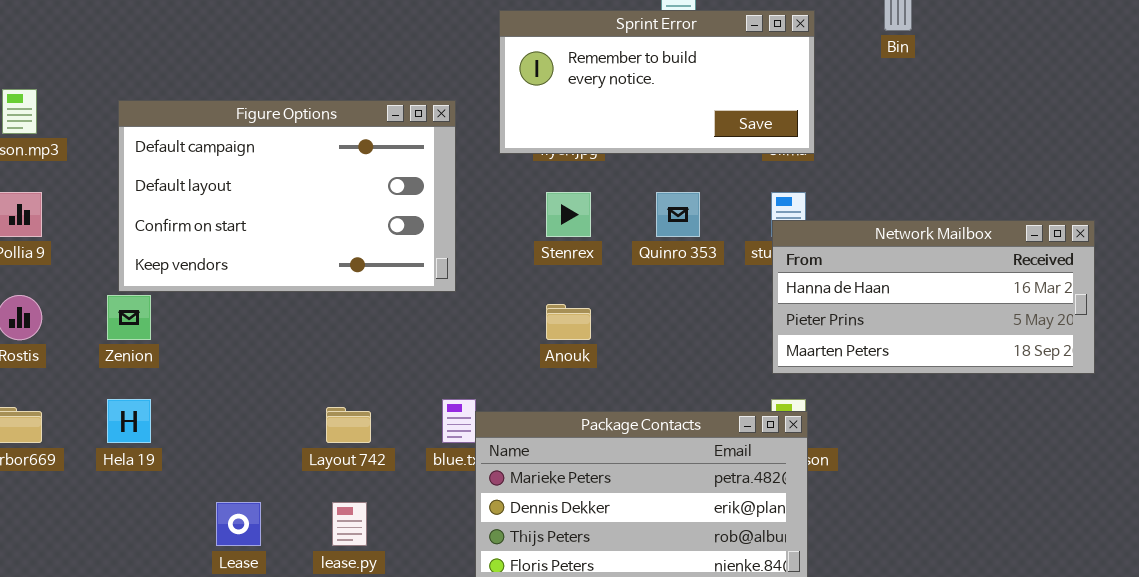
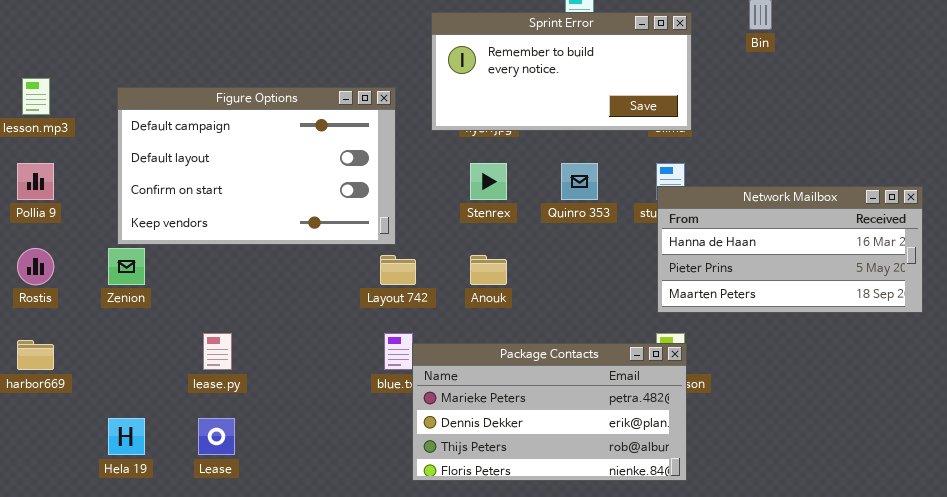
Hela 19: [107,399,151,443] -> [108,418,145,455], moved
Layout 742: [326,407,371,443] -> [380,255,416,285], moved
lease.py: [332,502,367,546] -> [203,333,232,370], moved

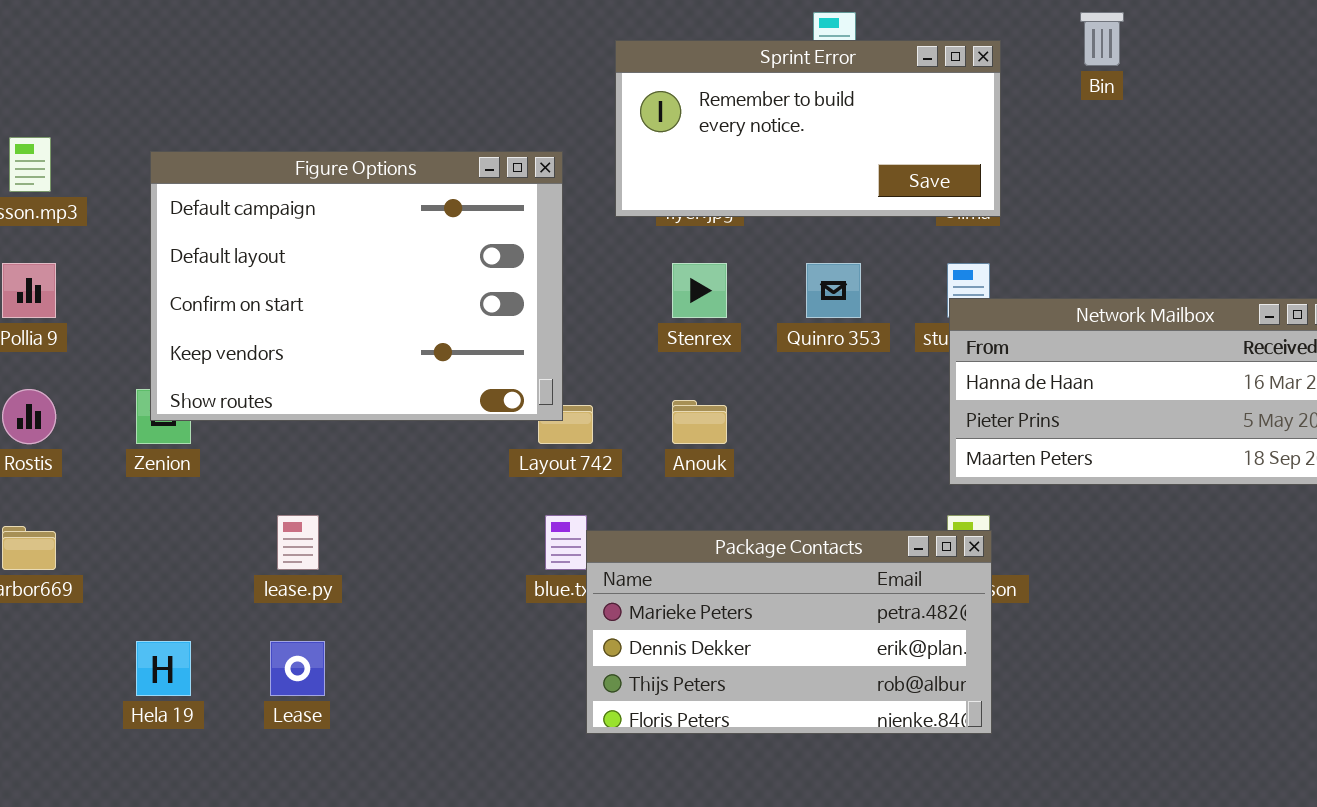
Figure Options: [117,87,396,245] -> [150,151,563,421], resized

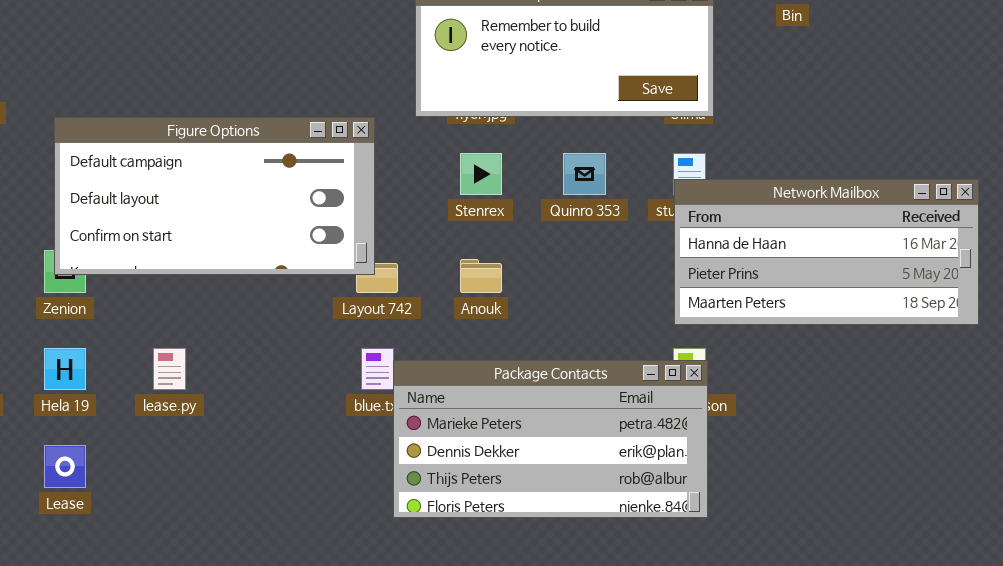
Figure Options: [150,151,563,421] -> [54,117,375,275], resized
Hela 19: [136,641,191,696] -> [44,348,86,390], moved
Lease: [270,641,325,696] -> [44,445,86,488], moved

